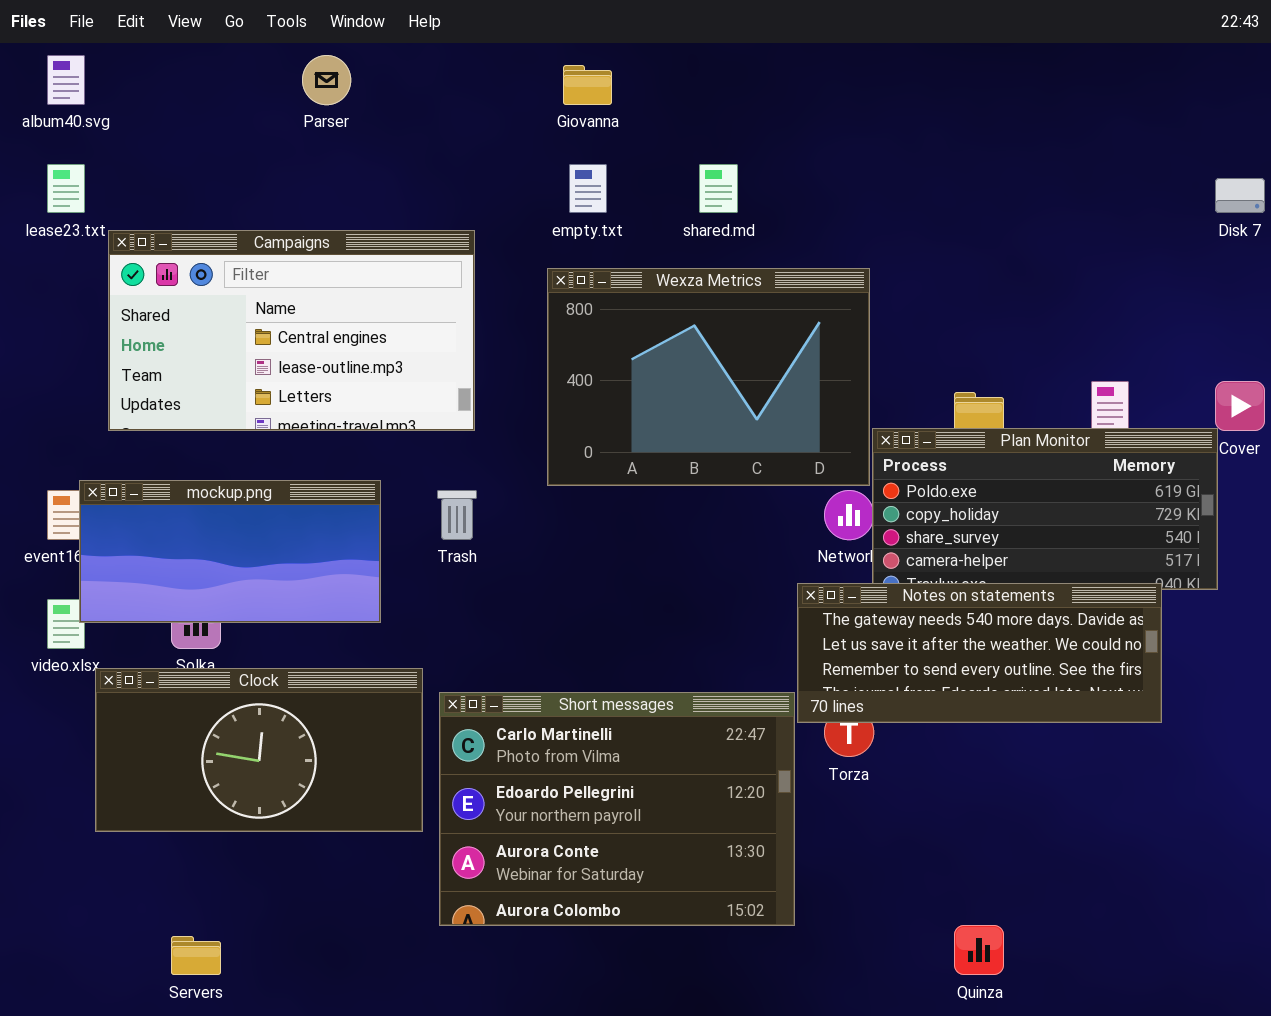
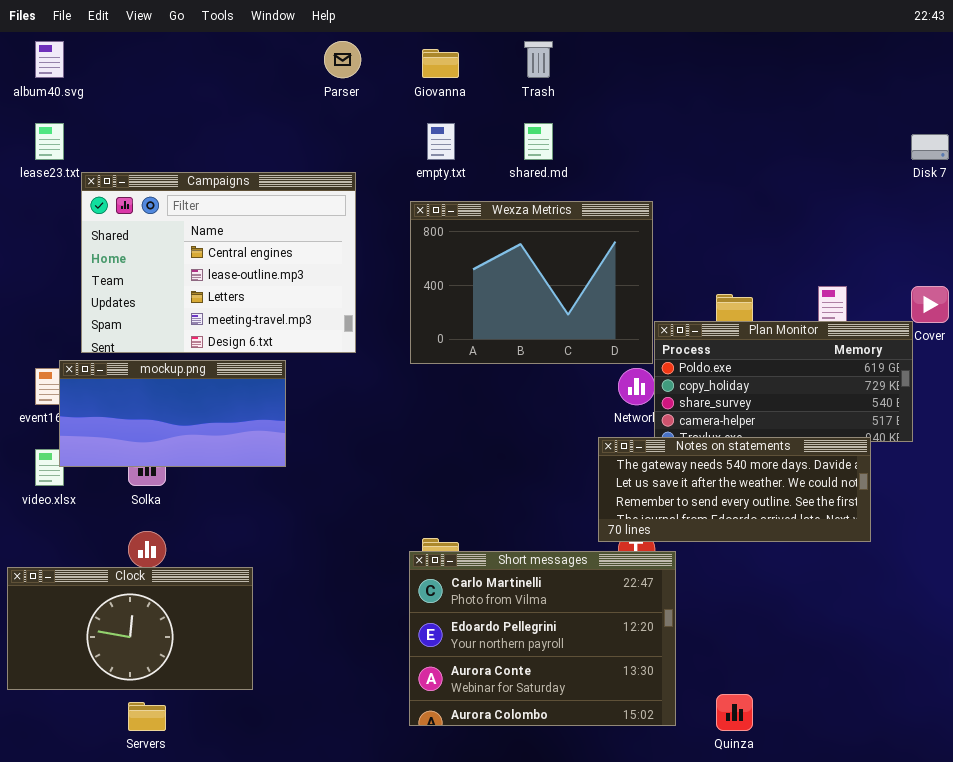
Parser: [302,55,351,105] -> [324,41,361,78], moved
Campaigns: [108,230,475,431] -> [81,172,356,353], resized
Trash: [437,490,477,540] -> [524,41,553,78], moved
Clock: [95,668,423,832] -> [7,567,253,690], moved
Short messages: [439,692,795,926] -> [409,551,676,726], moved

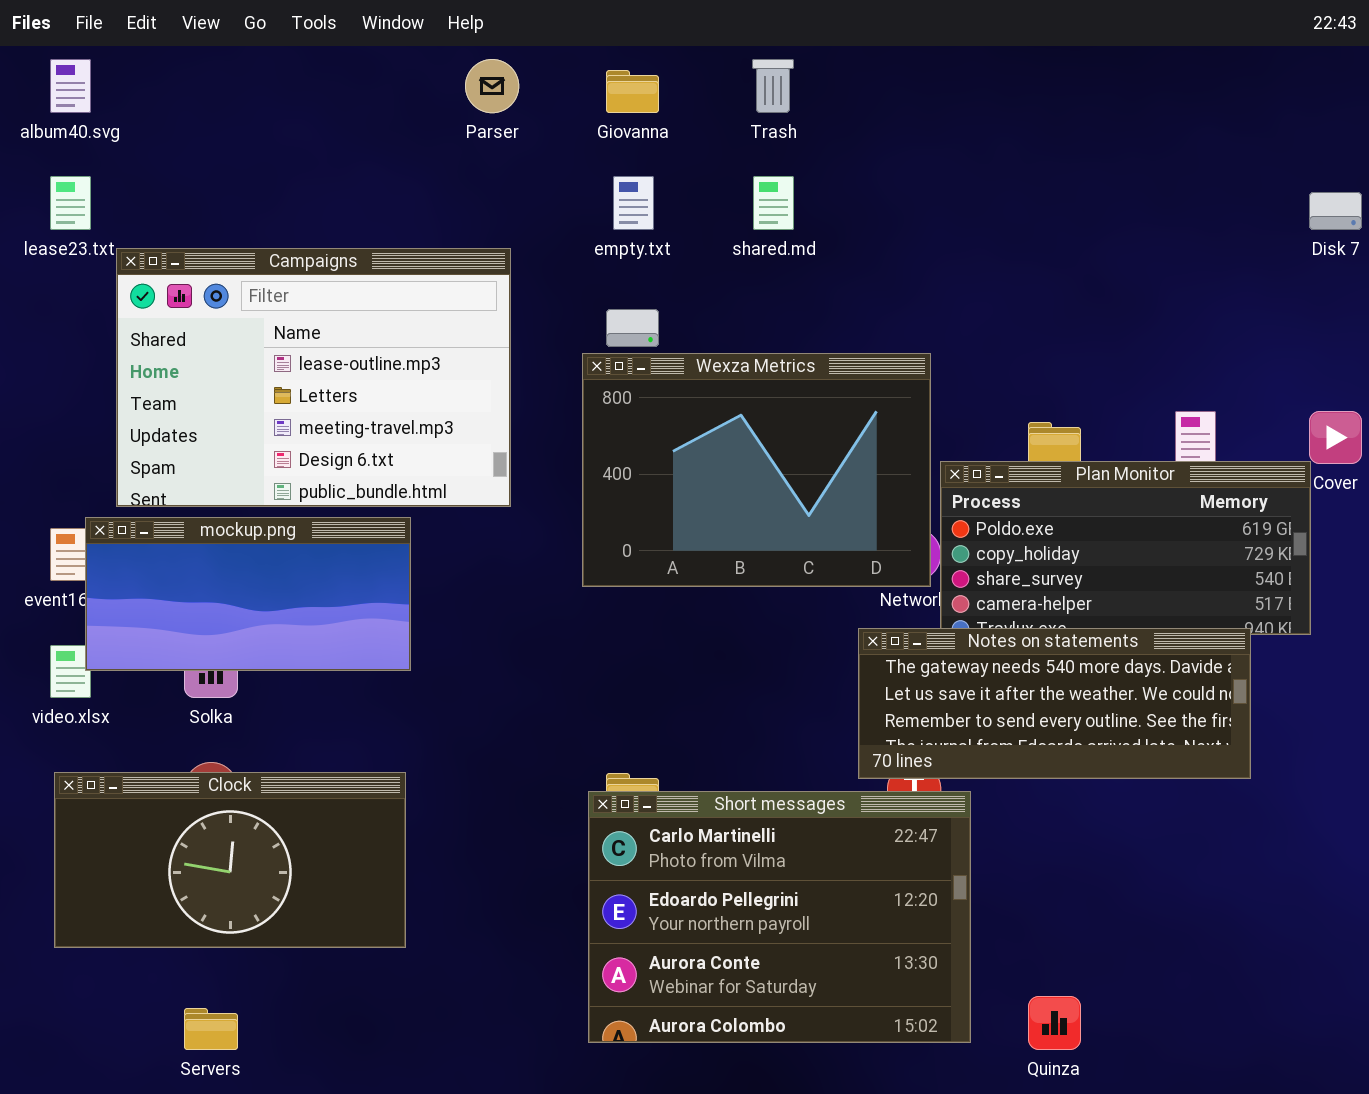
Campaigns: [81,172,356,353] -> [116,248,511,507], scrolled down 1 row
Wexza Metrics: [410,201,653,364] -> [582,353,931,587], moved
Clock: [7,567,253,690] -> [54,772,406,948], moved

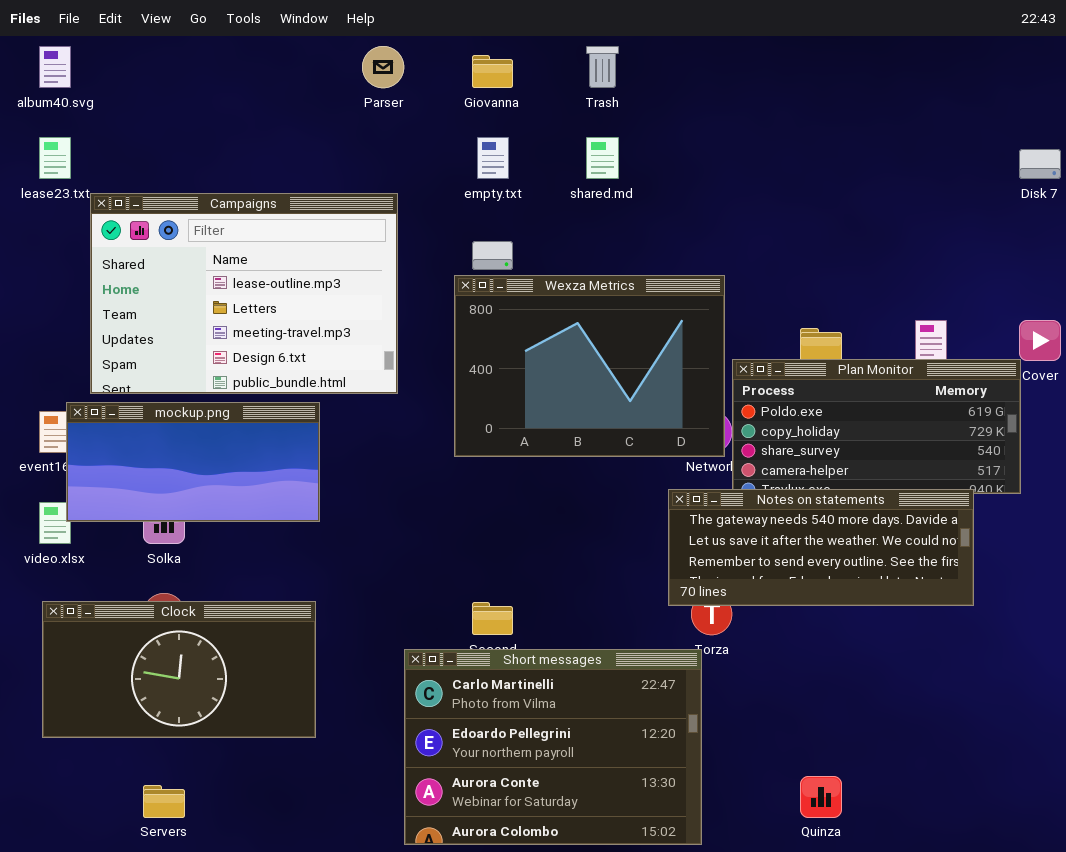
Short messages: [588,791,971,1043] -> [404,649,702,845], moved

